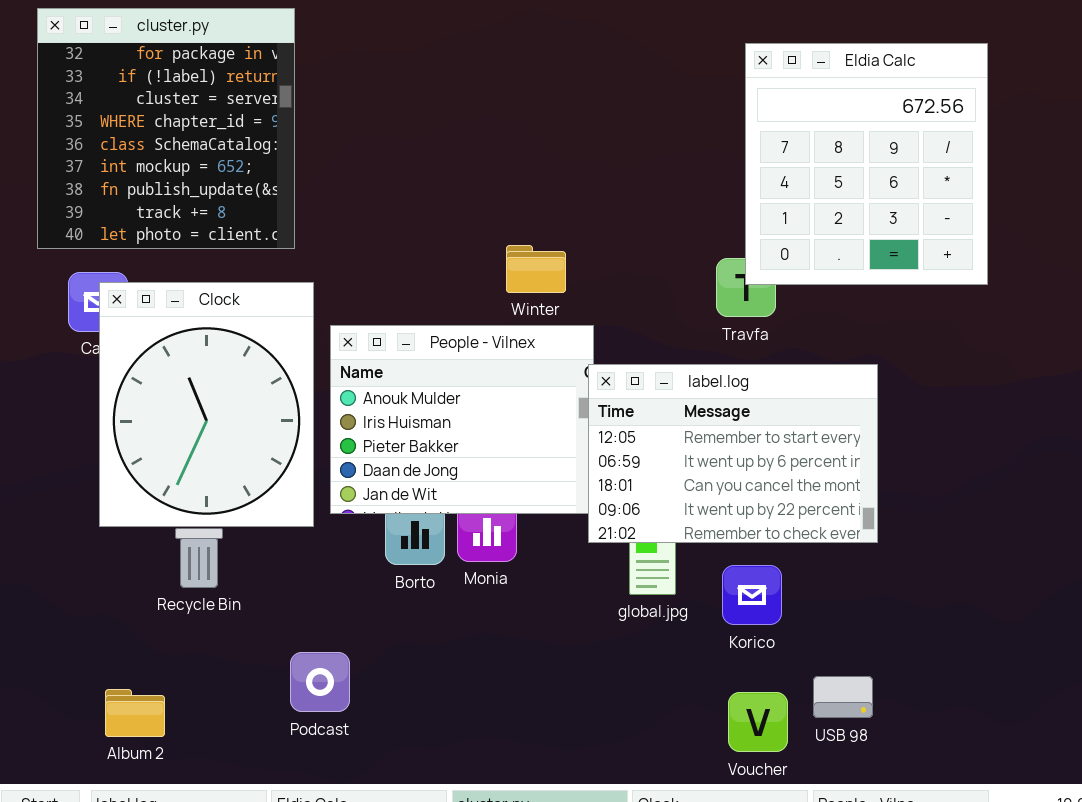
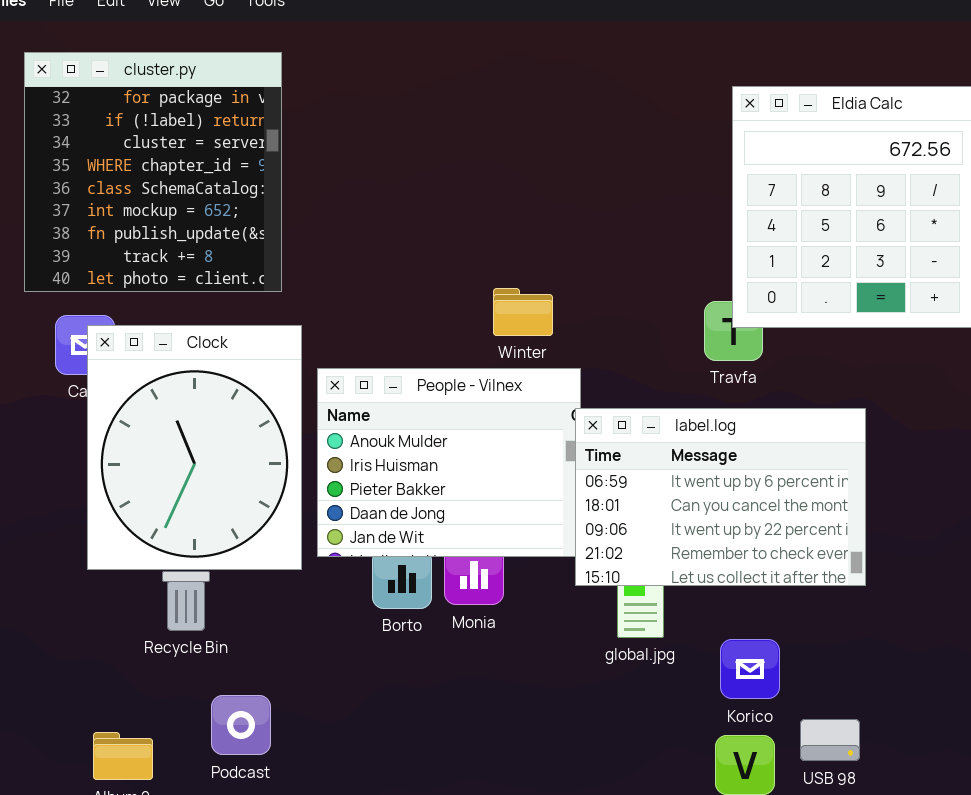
label.log: [588,364,878,543] -> [575,408,866,586], scrolled down 1 row
Korico: [722,565,782,625] -> [720,639,780,699], moved
Podcast: [290,652,350,712] -> [211,695,271,755], moved

